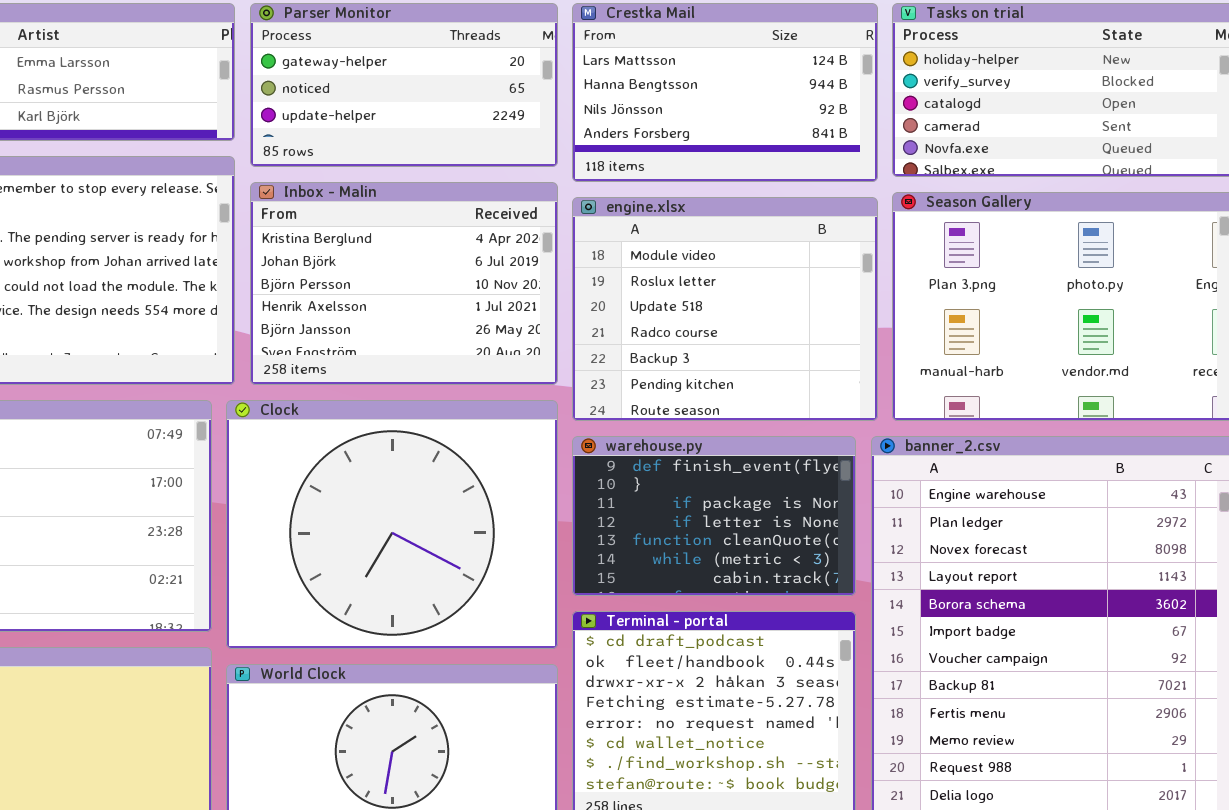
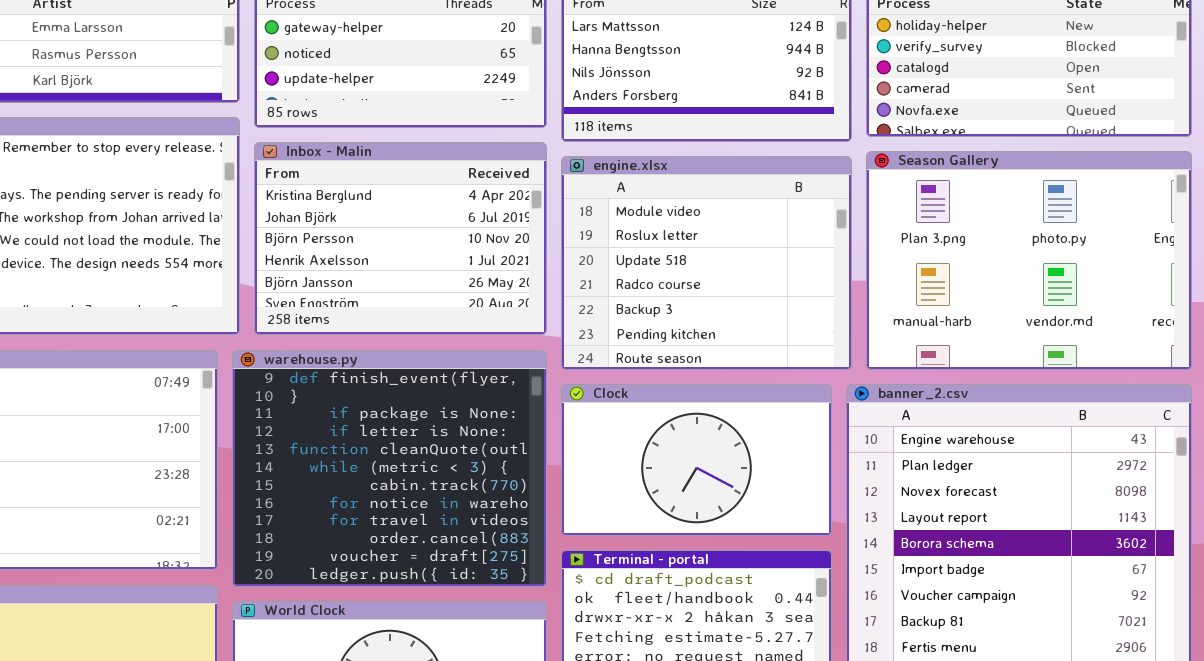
Clock: [226,400,558,649] -> [561,384,832,536], moved, resized
warehouse.py: [572,436,856,596] -> [232,350,547,587], moved, resized

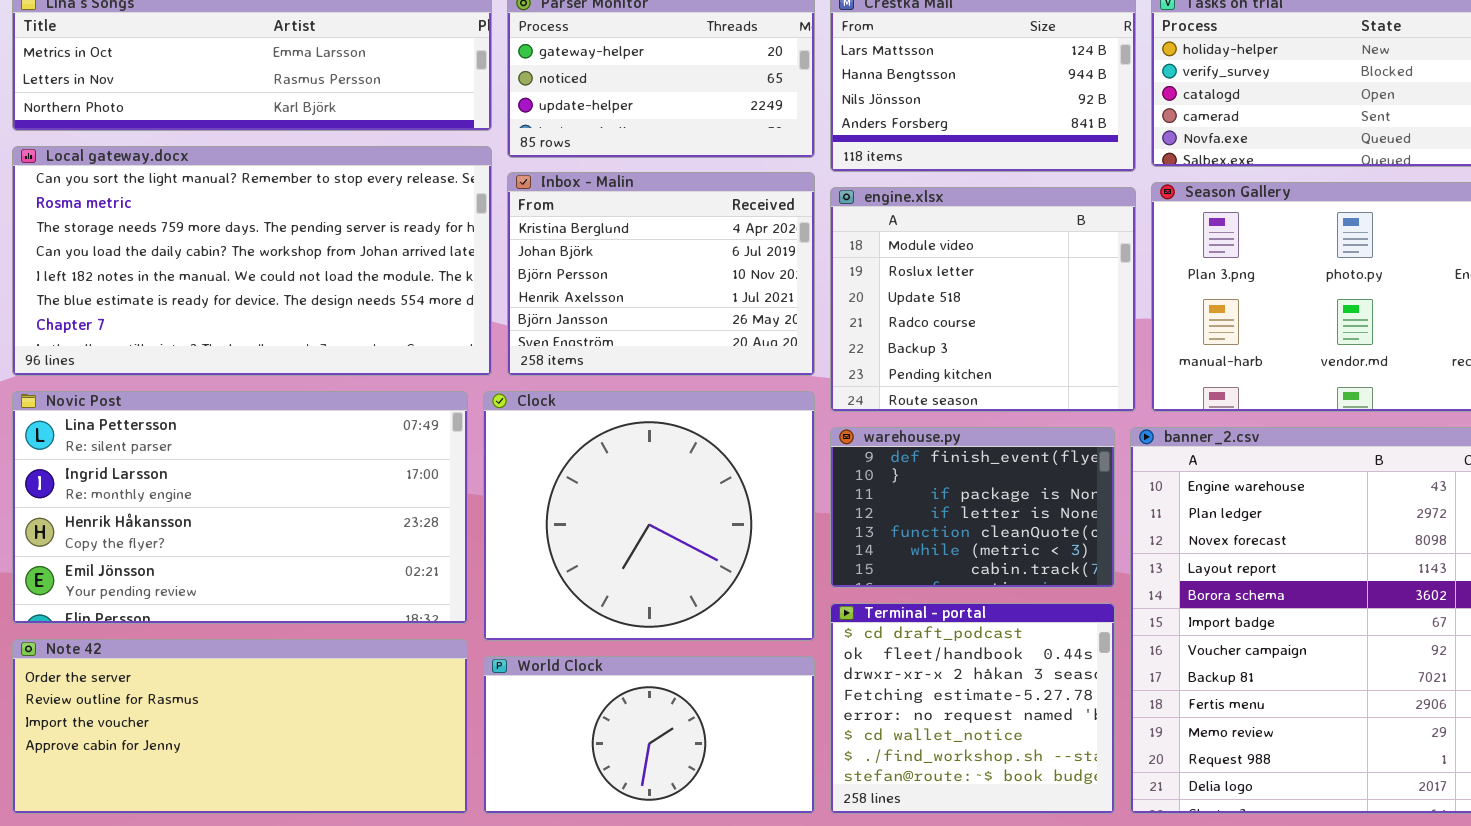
warehouse.py: [232,350,547,587] -> [830,427,1115,588], moved, resized
Clock: [561,384,832,536] -> [483,391,815,641], moved, resized

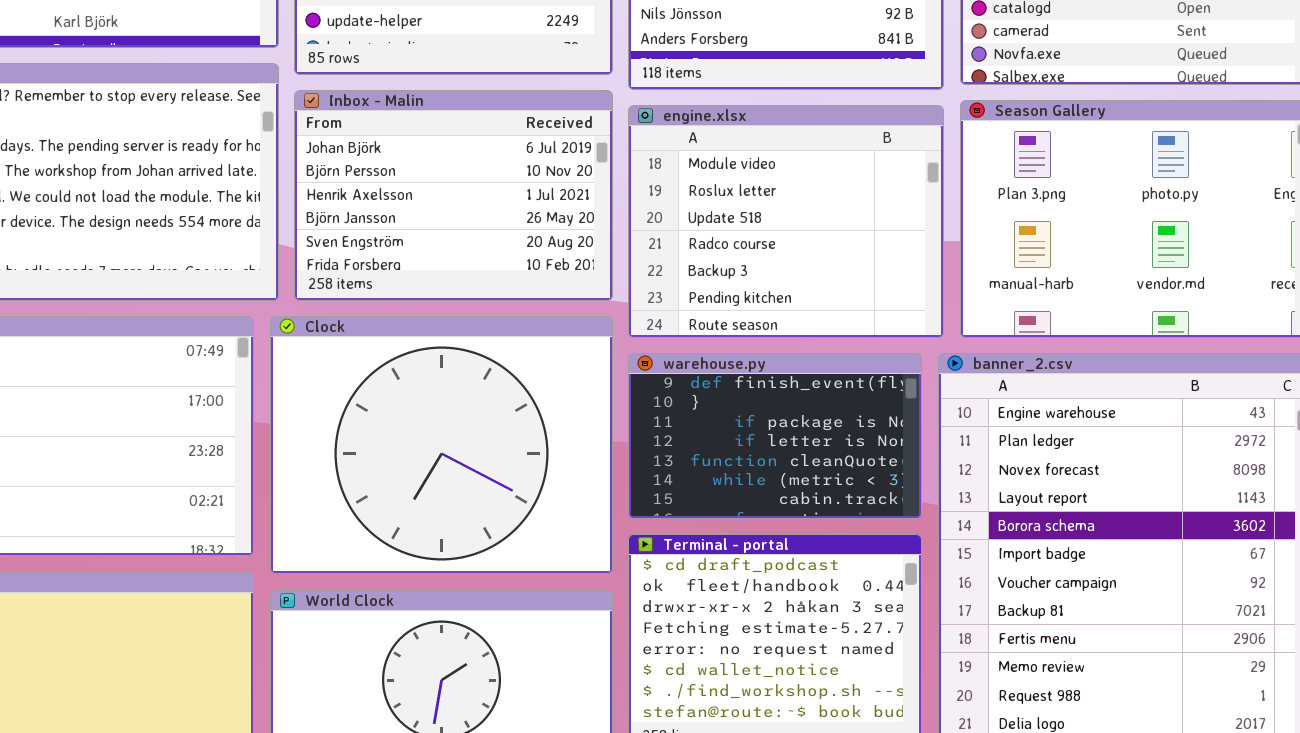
Inbox - Malin: [507,172,815,376] -> [294,90,613,301], scrolled down 1 row

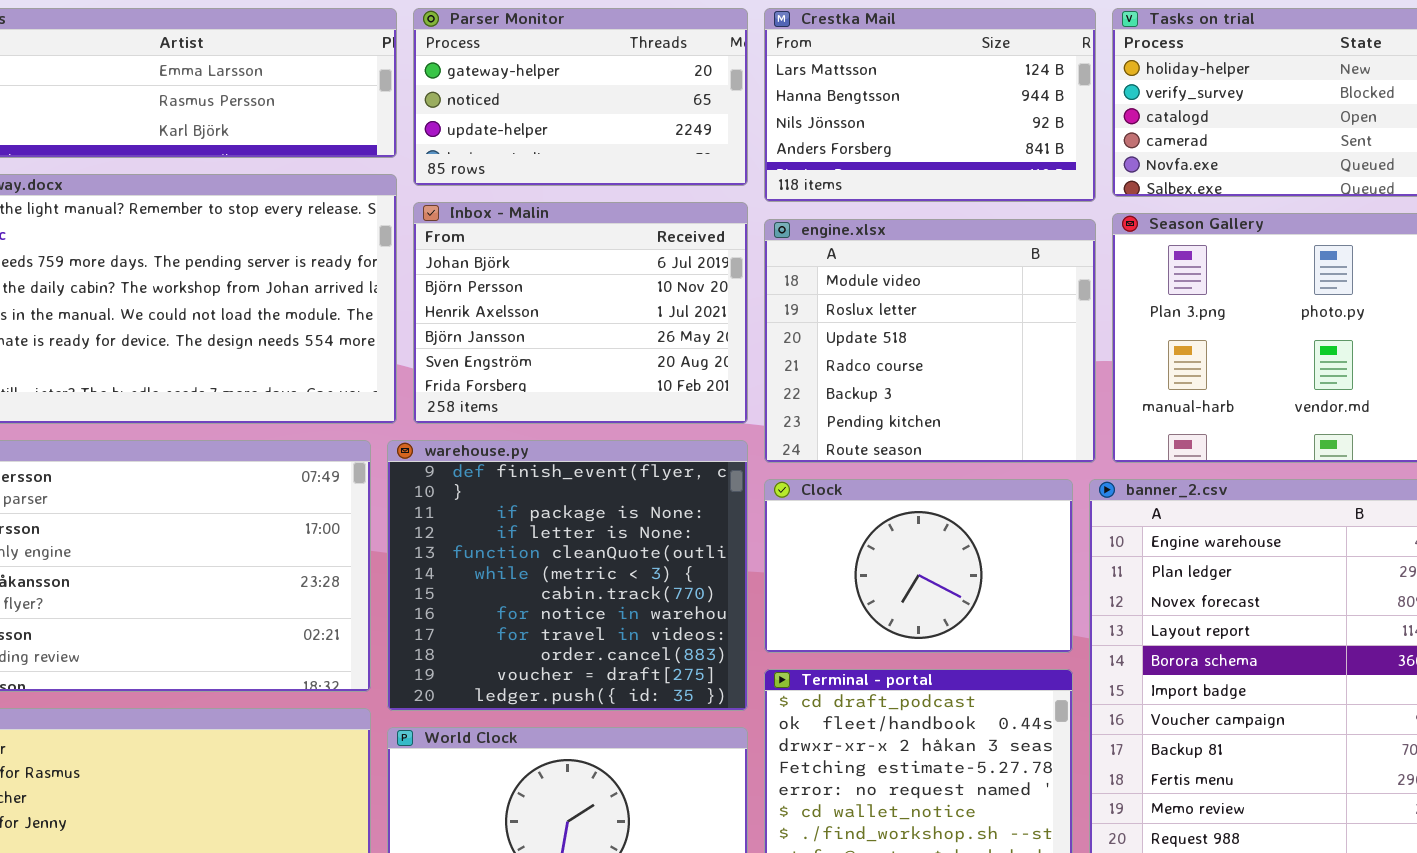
Clock: [270,316,613,574] -> [764,479,1073,653], moved, resized
warehouse.py: [628,353,922,519] -> [387,440,748,711], moved, resized

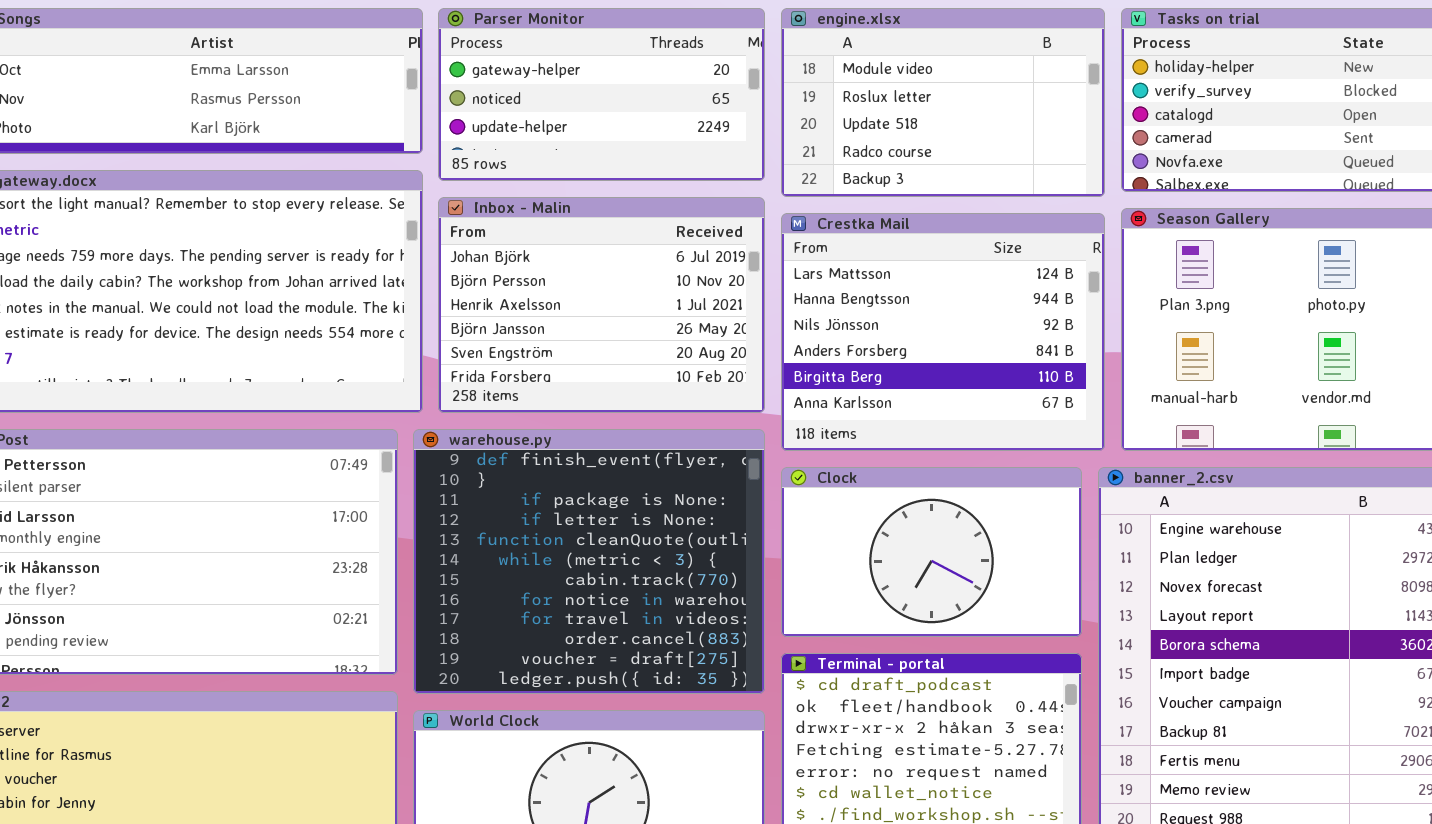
Crestka Mail: [764,8,1096,202] -> [781,213,1105,451], moved, resized
engine.xlsx: [764,219,1096,463] -> [781,8,1105,197], moved, resized

